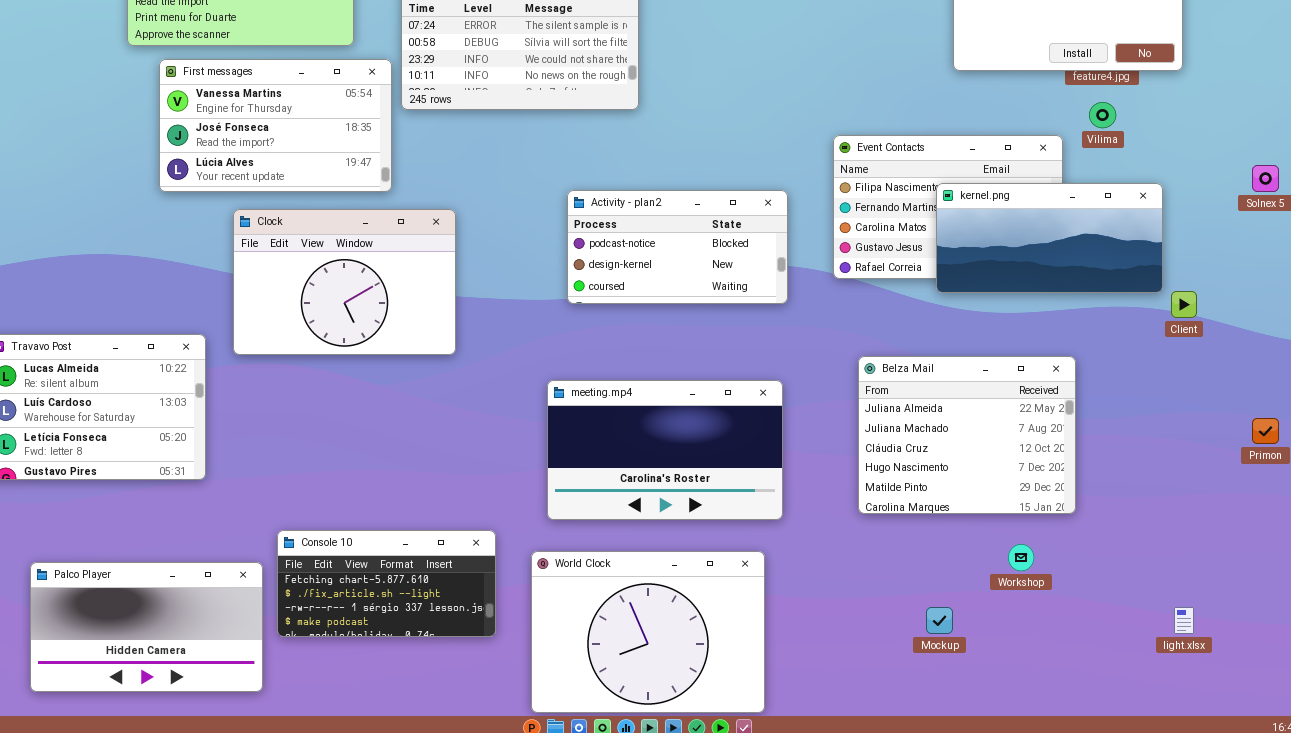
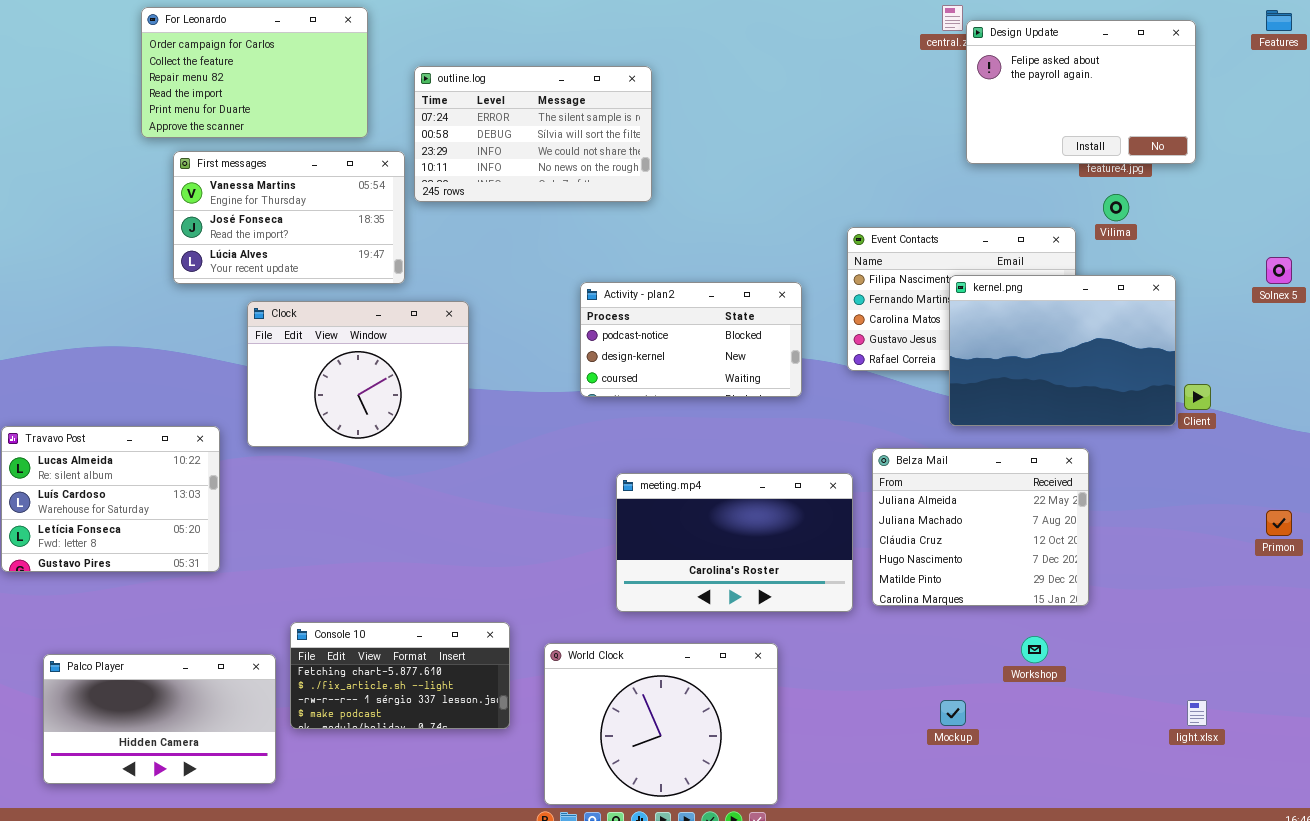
kernel.png: [936,183,1163,293] -> [949,275,1176,426], resized
meeting.mp4: [547,380,783,520] -> [616,473,853,612], moved

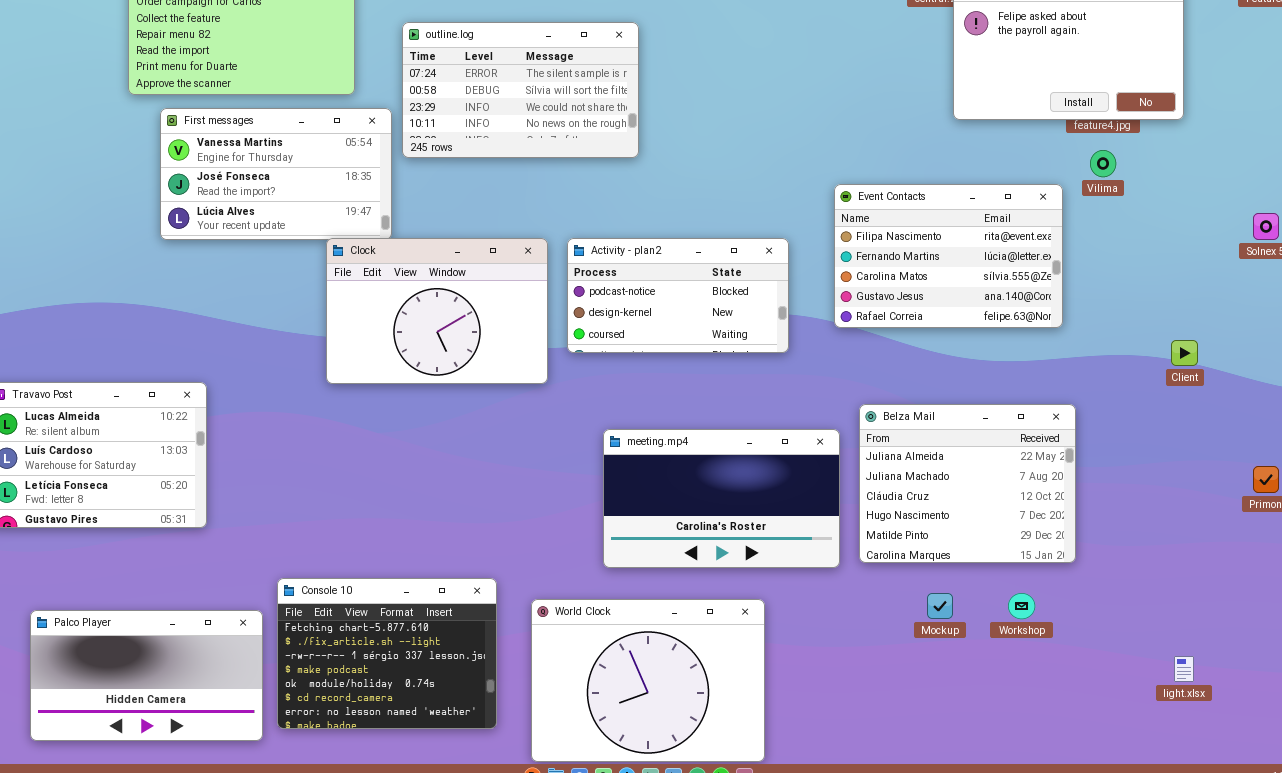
kernel.png: [949,275,1176,426] -> none, closed
Clock: [247,301,469,447] -> [326,238,548,384], moved
Console 10: [290,622,510,729] -> [277,578,497,729], resized
Mockup: [940,700,966,726] -> [927,593,953,619], moved

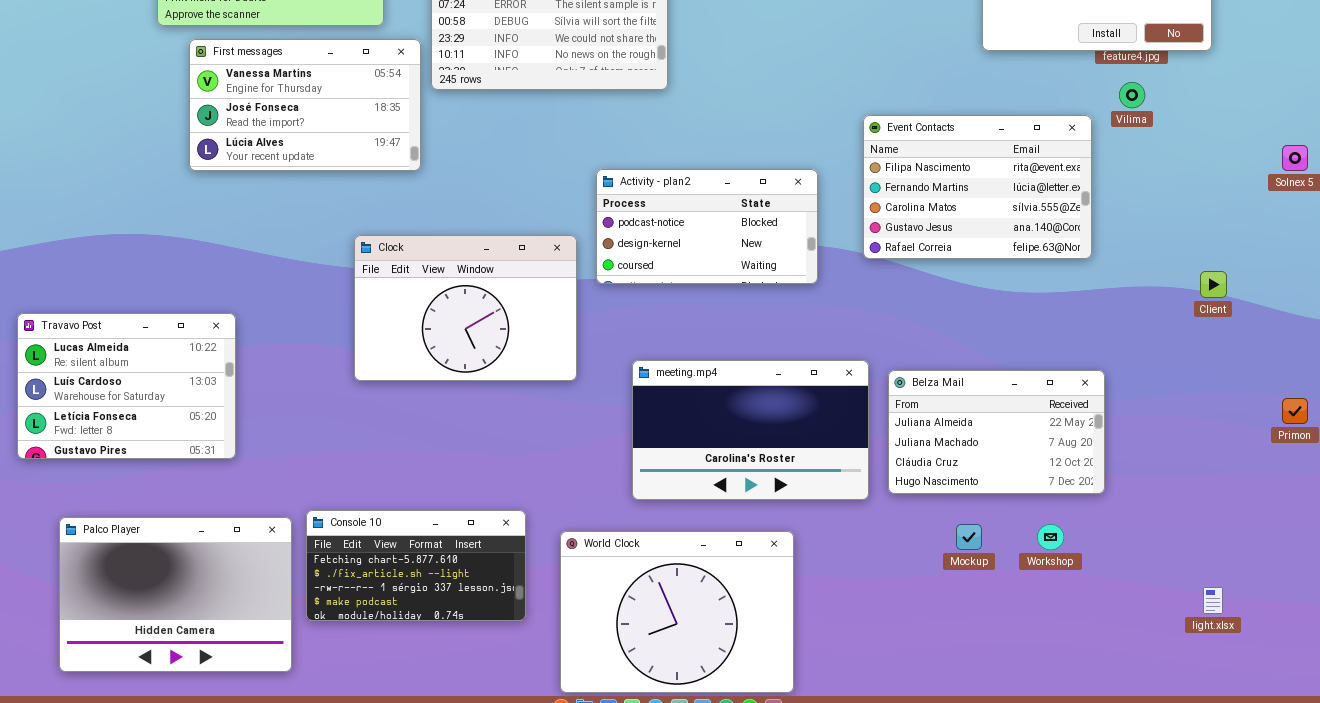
Clock: [326,238,548,384] -> [354,235,577,381], moved
Belza Mail: [859,404,1076,563] -> [888,370,1105,494], resized
Console 10: [277,578,497,729] -> [306,510,526,621], resized
Palco Player: [30,610,263,741] -> [59,517,292,672], resized

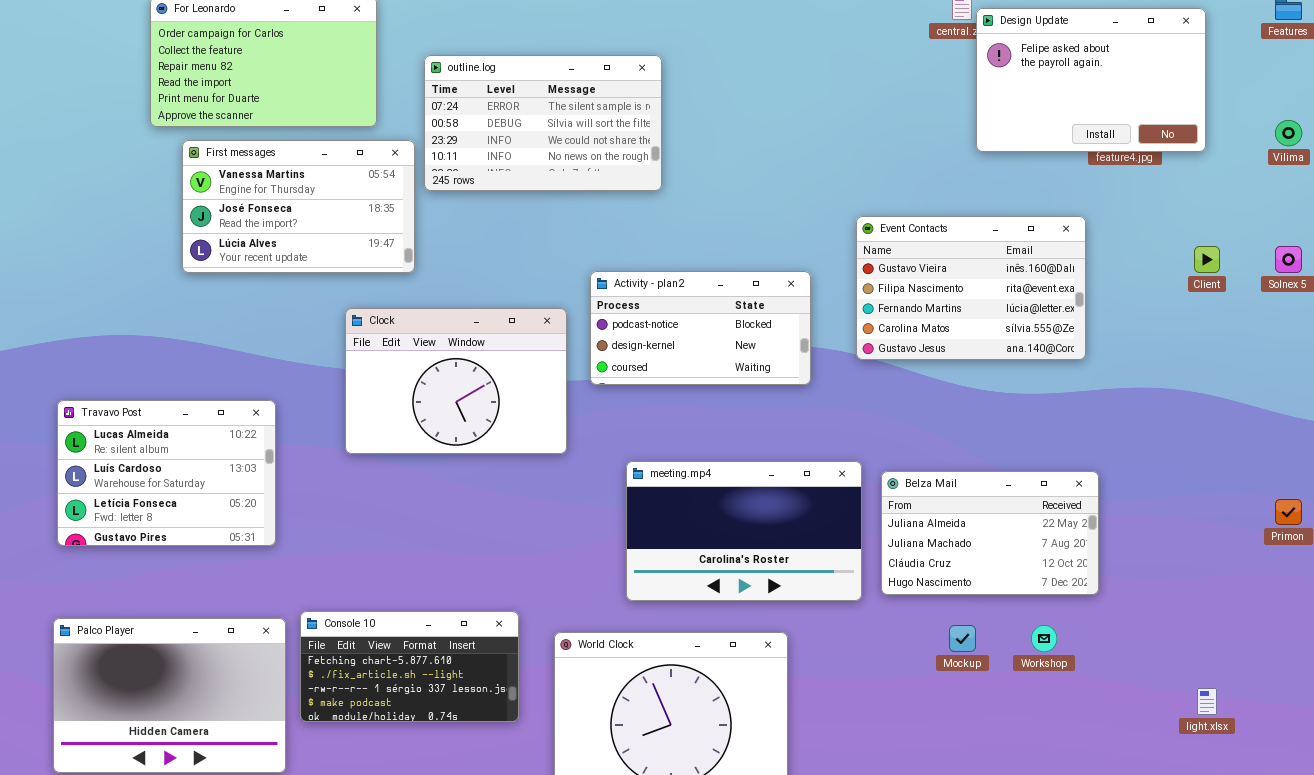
Vilima: [1119,82,1145,108] -> [1275,120,1302,146], moved
Event Contacts: [863,115,1092,259] -> [856,216,1086,360], scrolled up 1 row
Clock: [354,235,577,381] -> [345,308,567,454], moved
Client: [1200,271,1227,298] -> [1194,246,1220,273], moved
Travavo Post: [17,313,236,459] -> [57,400,276,546], moved

